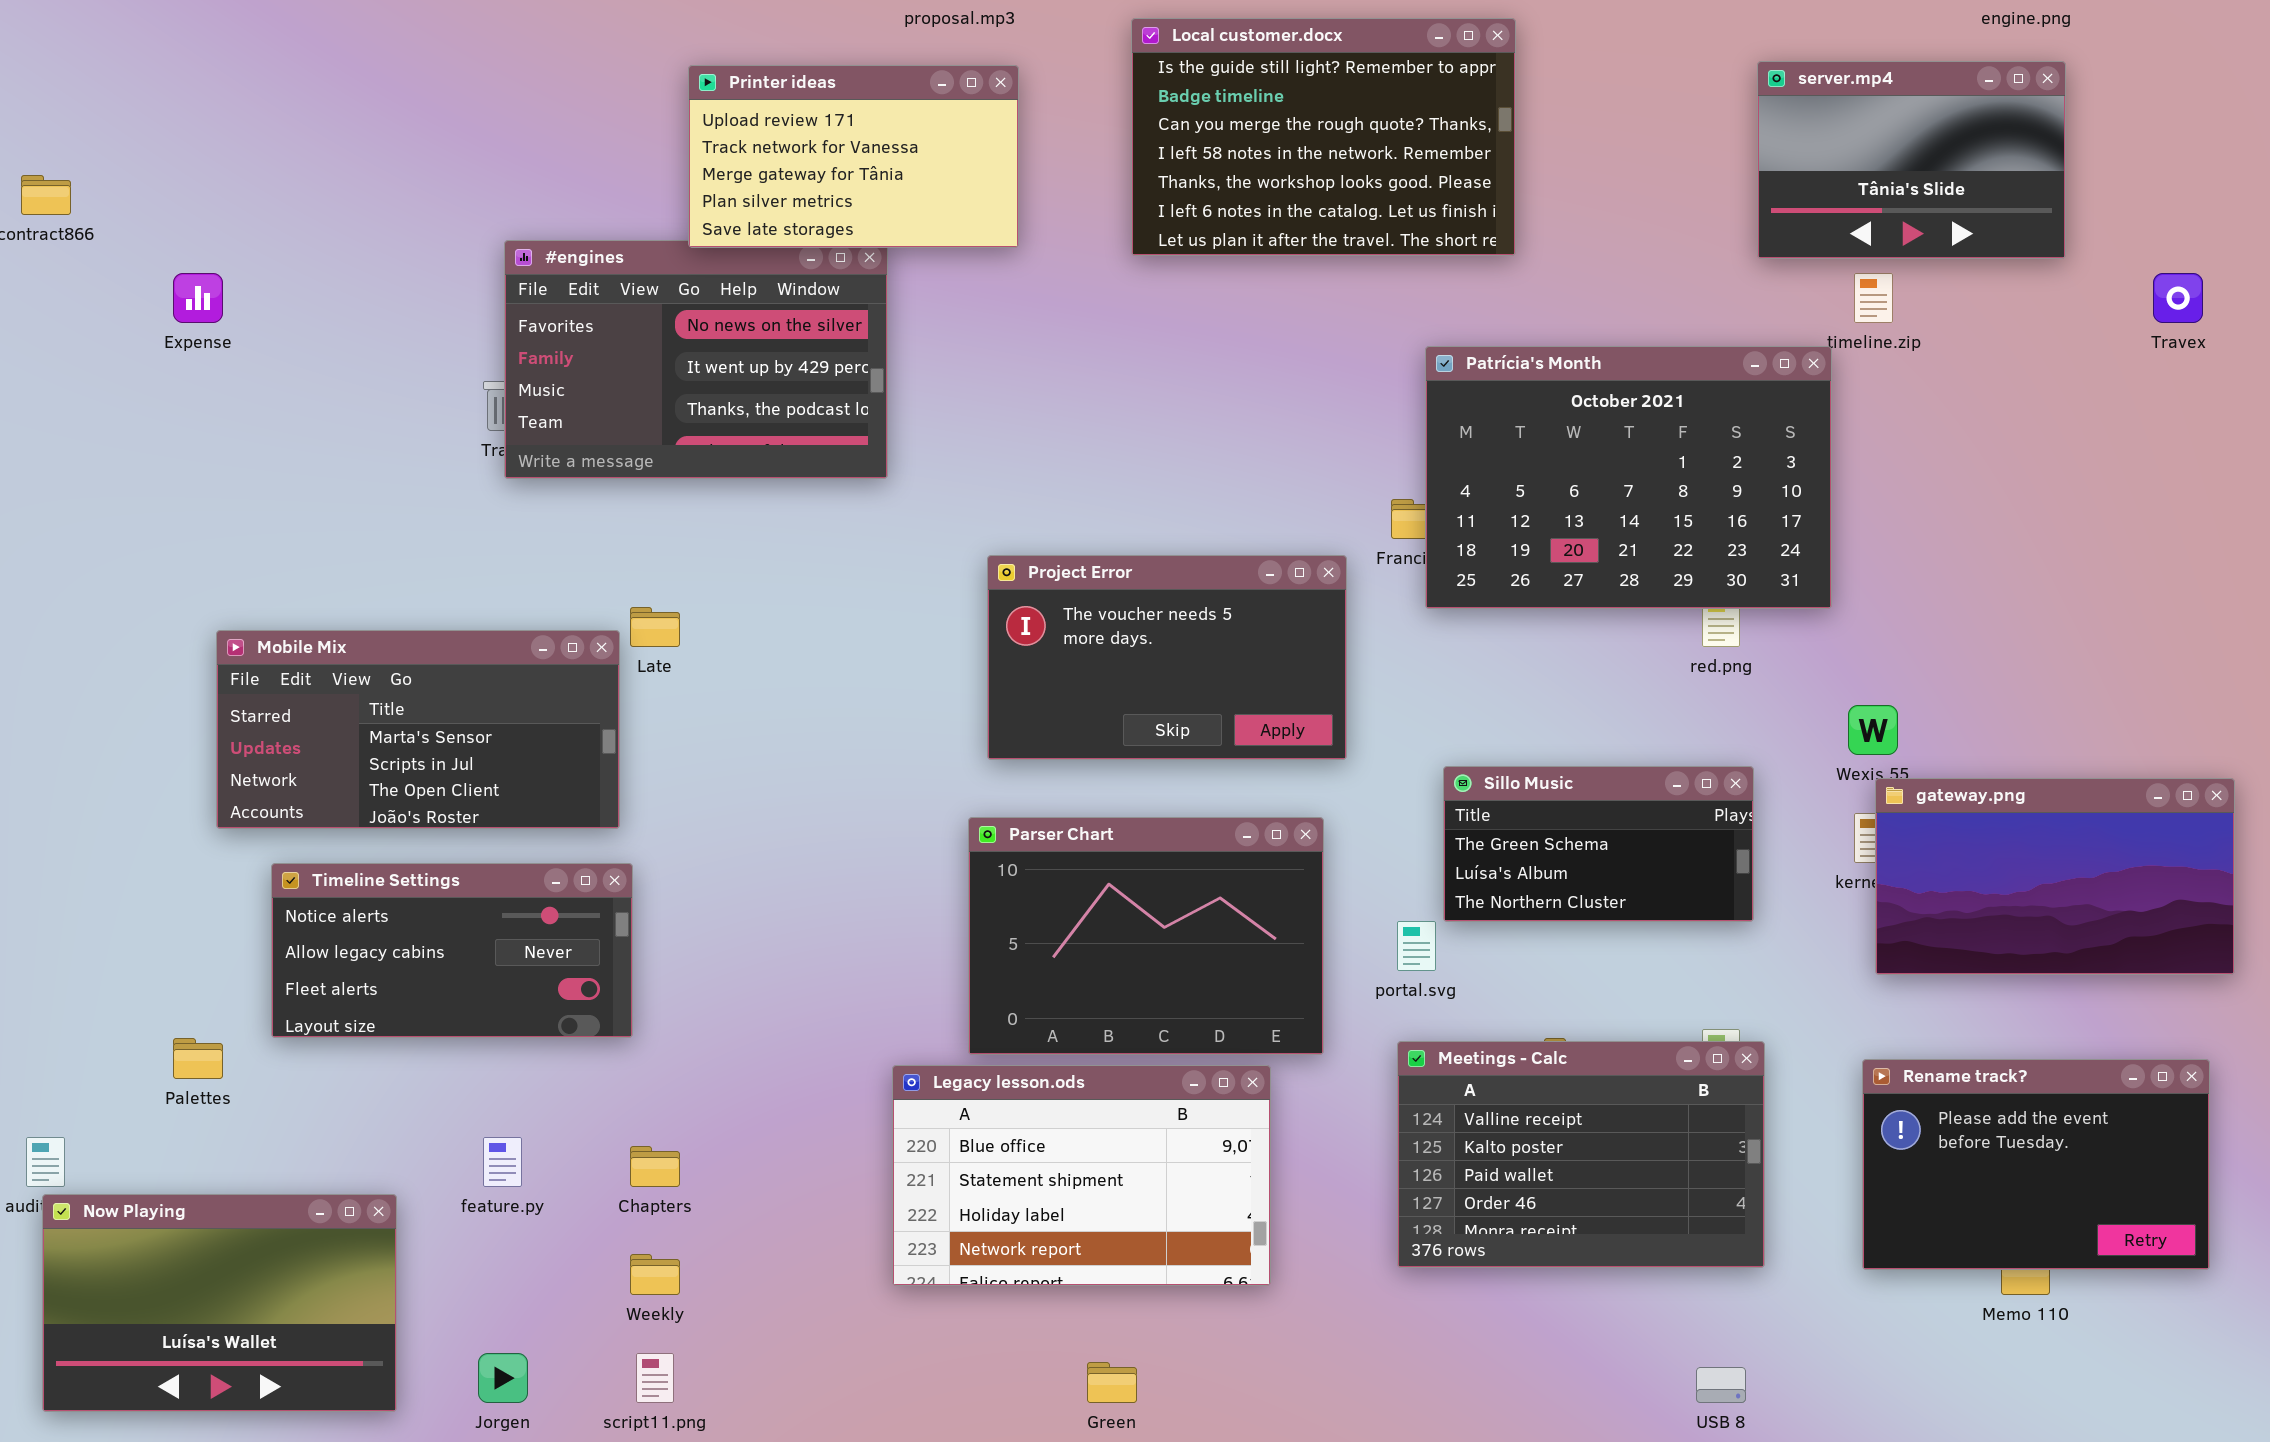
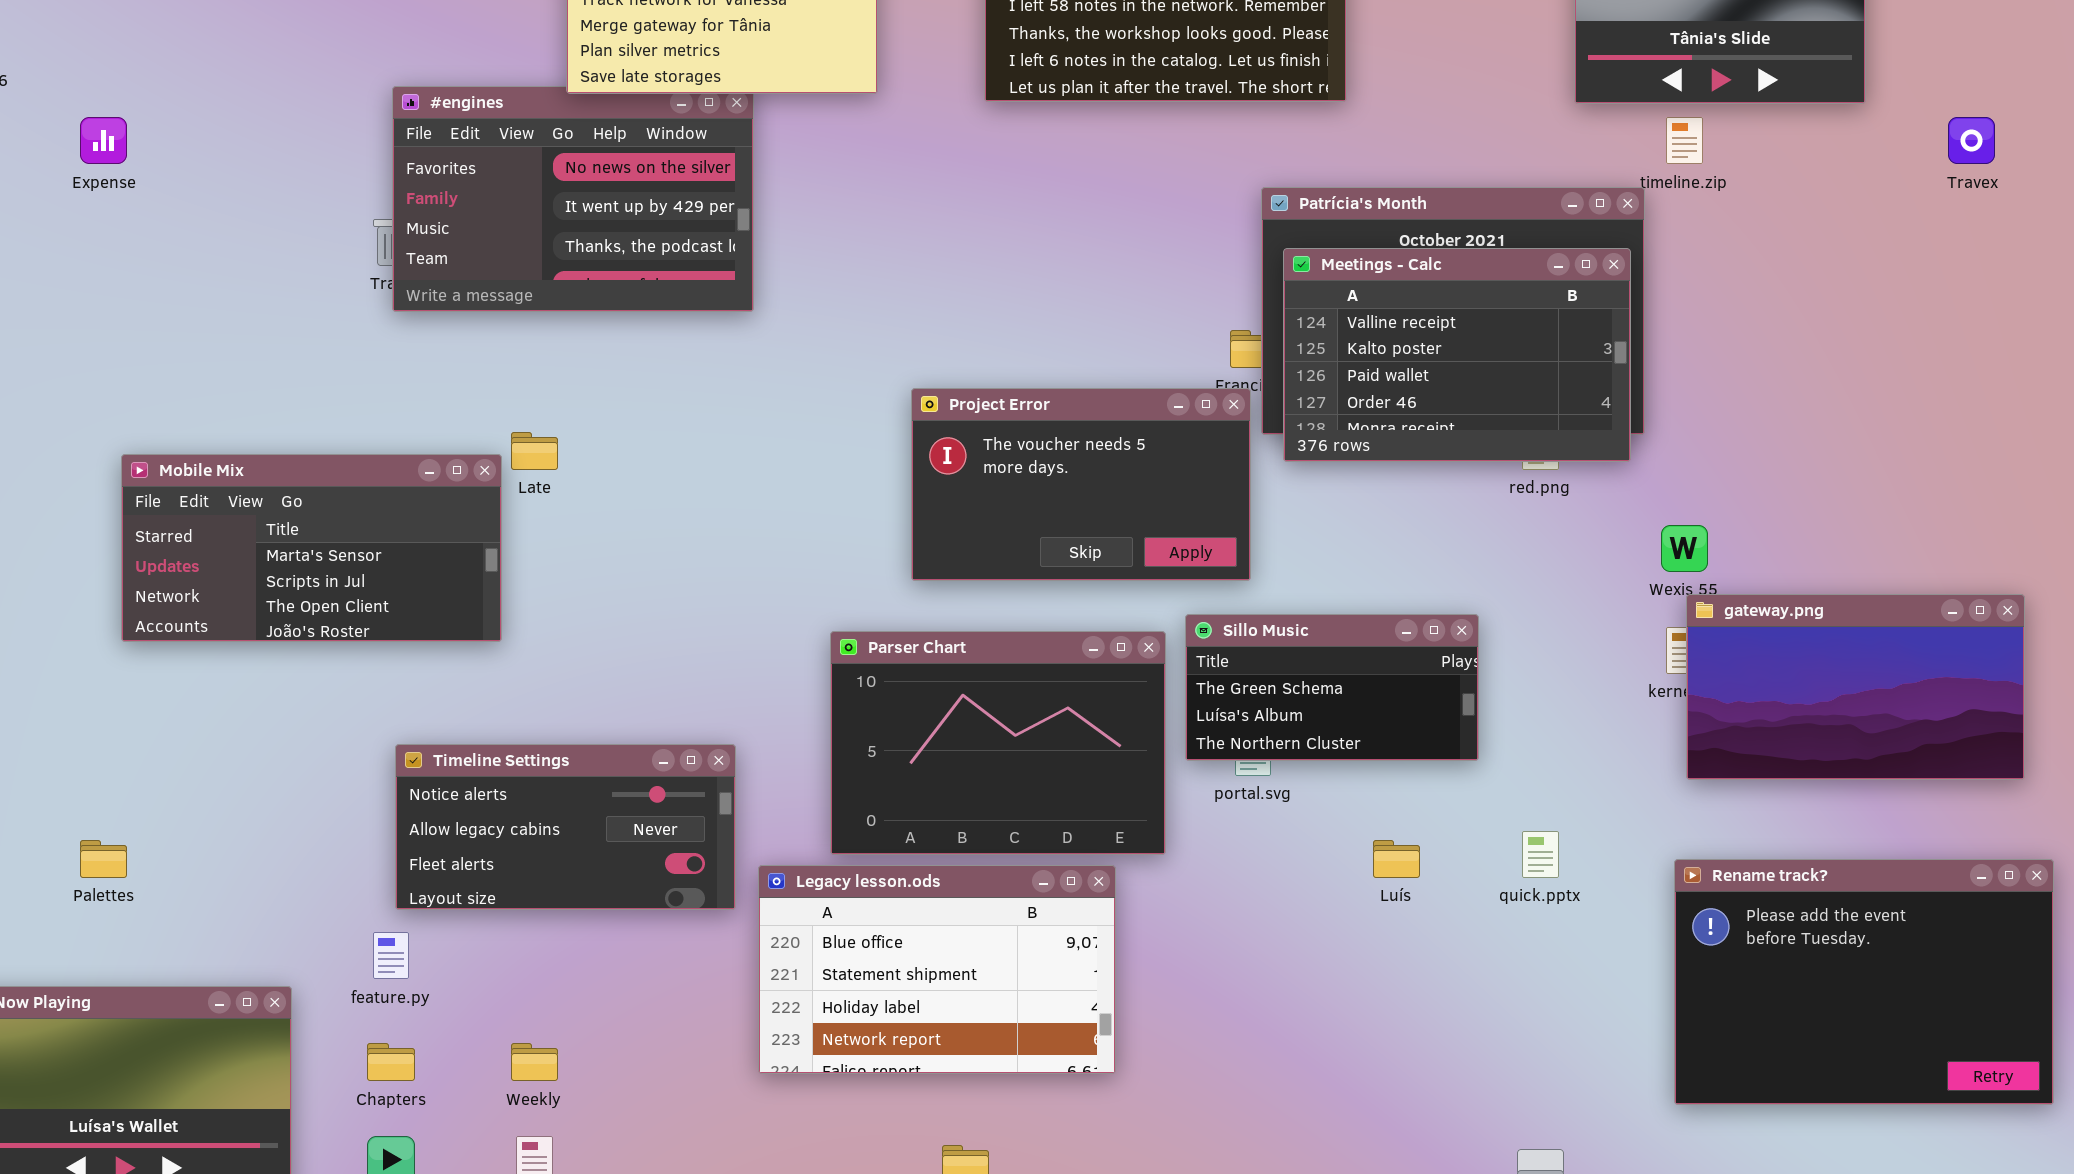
Project Error: [987,555,1347,760] -> [911,388,1251,581], moved
Sillo Music: [1443,766,1754,922] -> [1185,614,1479,761], moved
Timeline Settings: [271,863,633,1038] -> [395,744,736,910], moved
Meetings - Calc: [1397,1041,1765,1268] -> [1283,248,1631,462], moved
Rename track?: [1862,1059,2210,1270] -> [1674,859,2054,1105], resized
Chapters: [630,1146,680,1187] -> [367,1043,415,1081], moved

